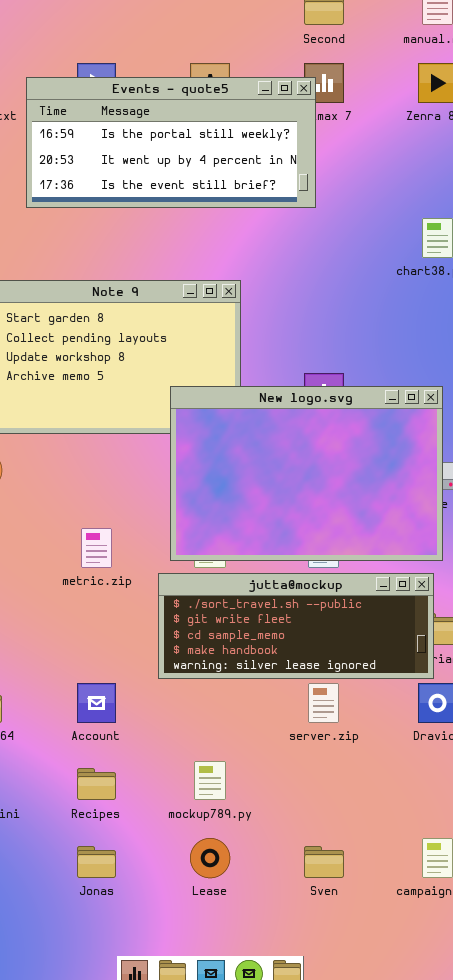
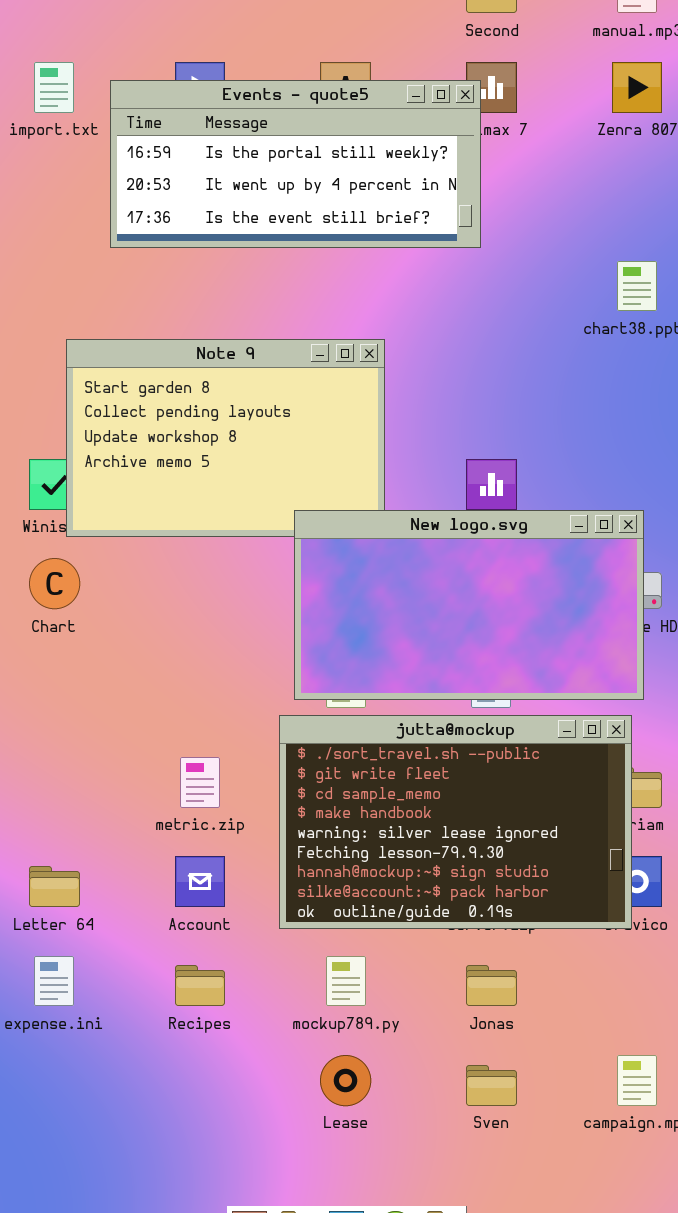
New logo.svg: [170,386,443,561] -> [294,510,644,700], resized
metric.zip: [81,528,112,568] -> [180,757,220,808], moved
jutta@mockup: [158,573,434,679] -> [279,715,632,929], resized
Jonas: [77,846,116,878] -> [466,965,517,1006], moved

